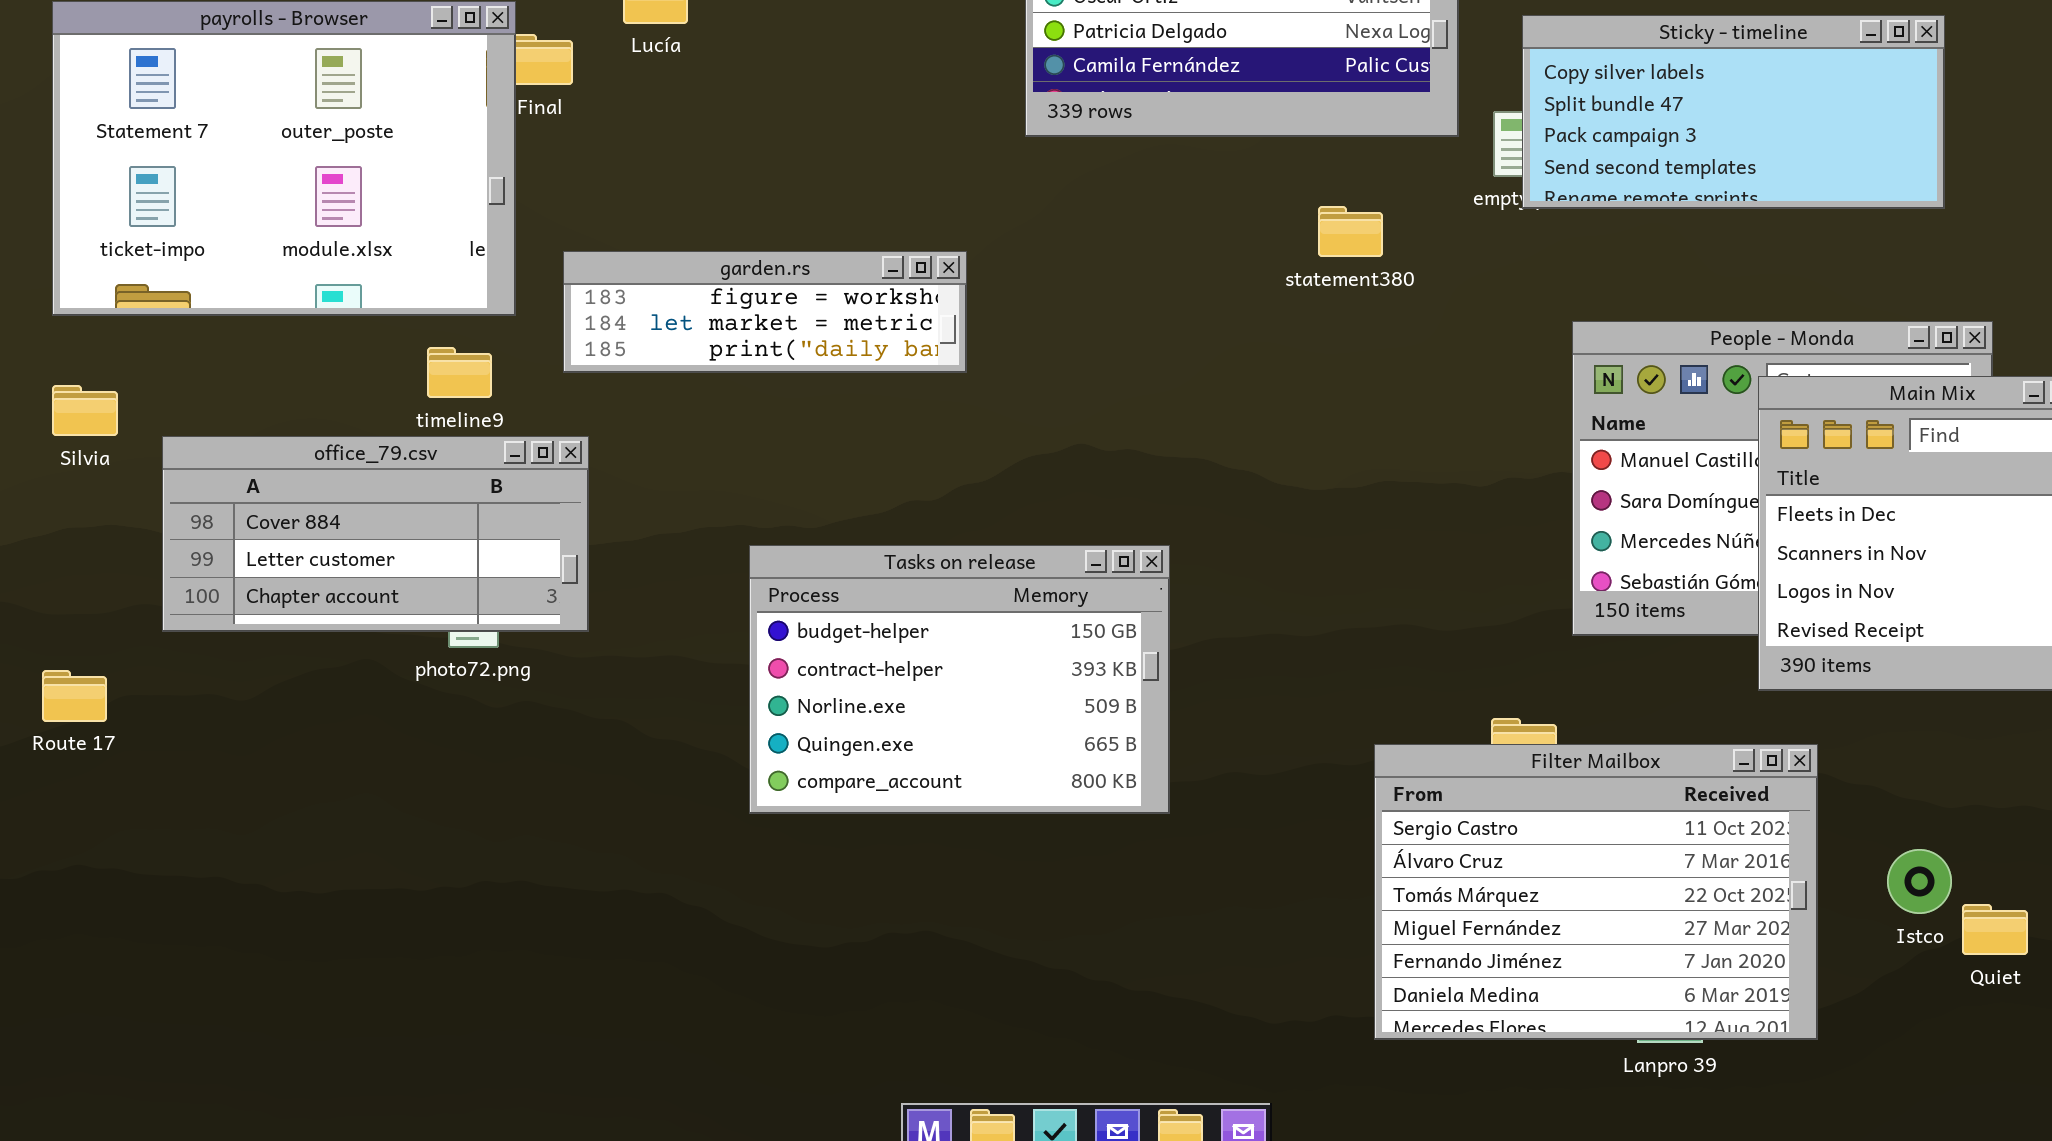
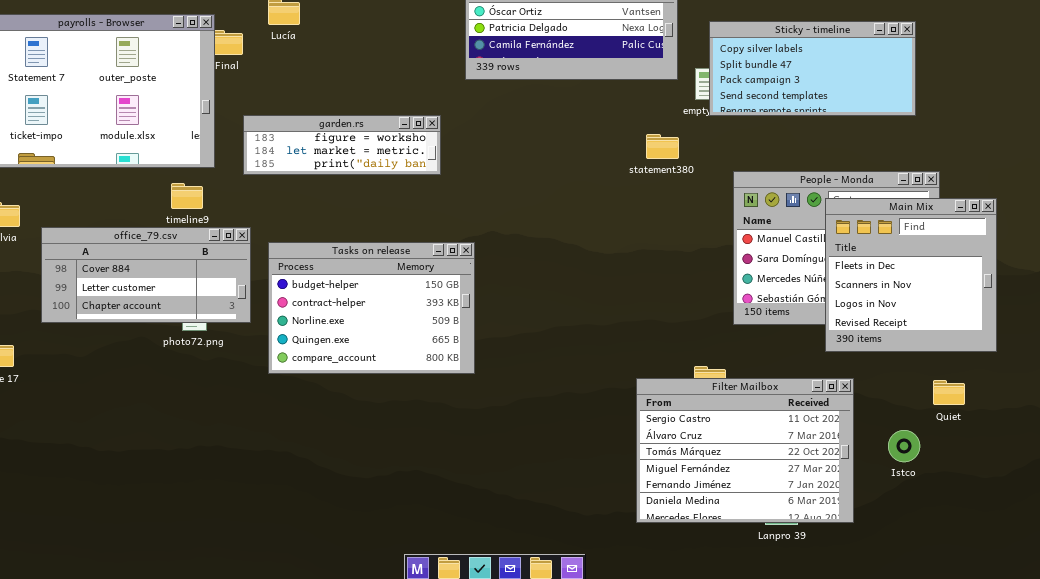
statement380: [1318,206,1383,257] -> [646,134,679,159], moved
garden.rs: [563,251,967,373] -> [243,115,441,175], moved
Tasks on release: [749,545,1170,814] -> [268,242,475,374], moved
Quiet: [1962,904,2028,955] -> [933,380,965,405], moved

